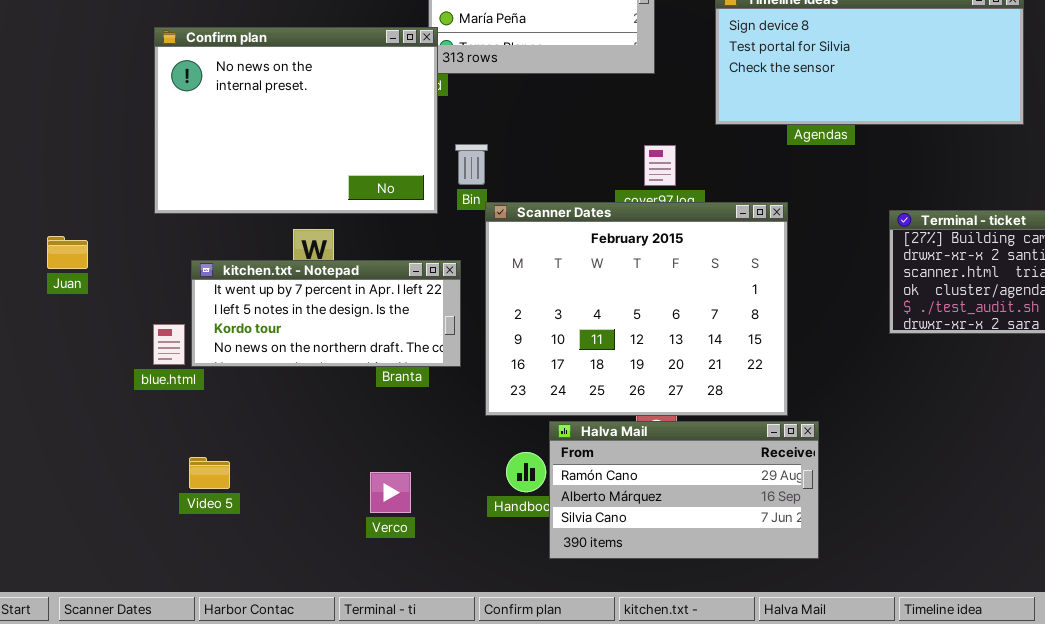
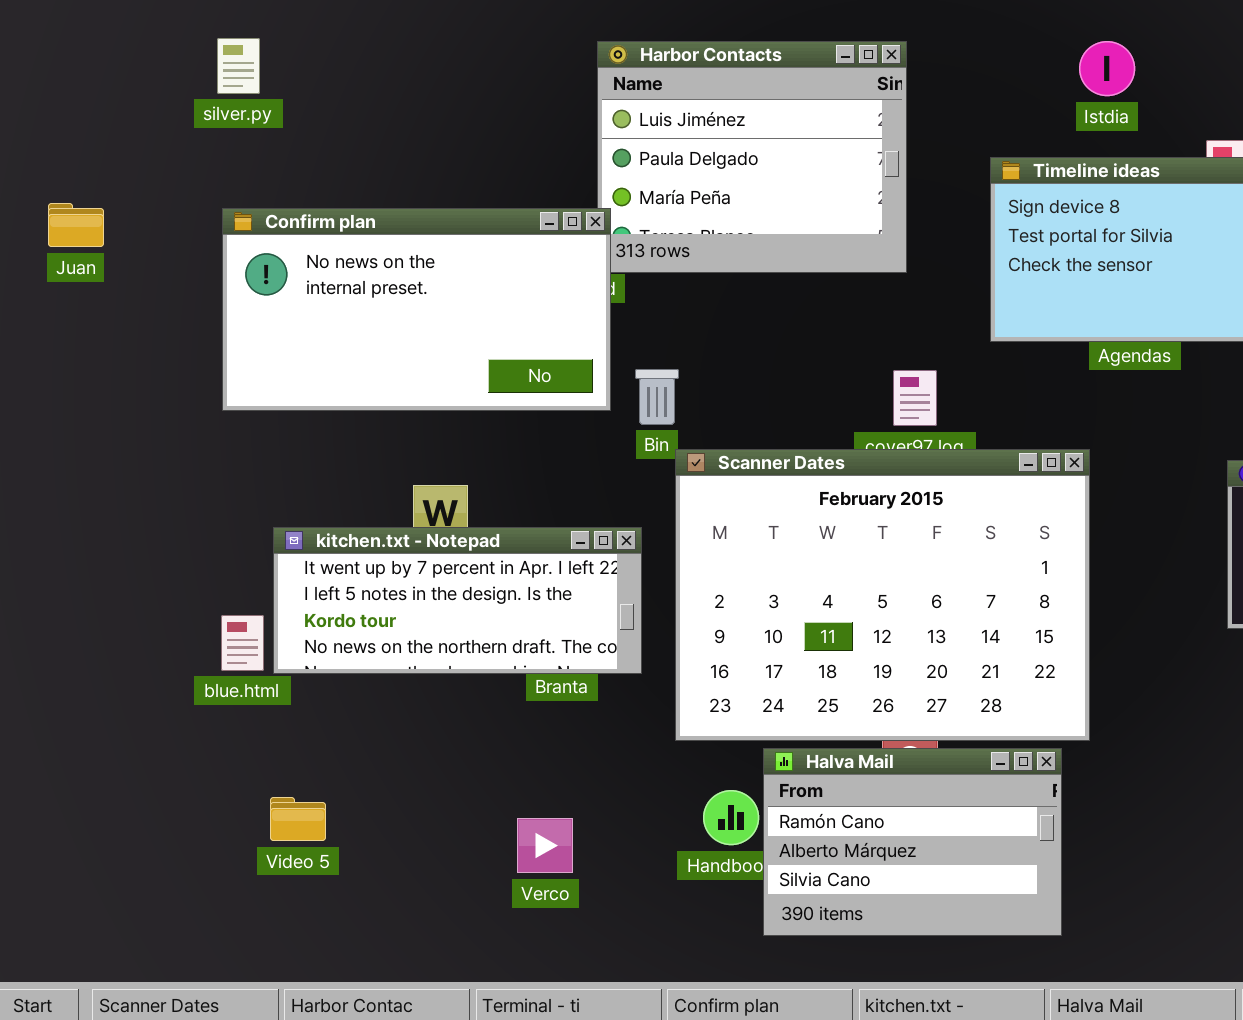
Confirm plan: [154,27,438,214] -> [222,208,611,411], resized
Juan: [47,236,88,269] -> [48,203,104,247], moved
Halva Mail: [549,421,819,559] -> [763,748,1062,936], resized

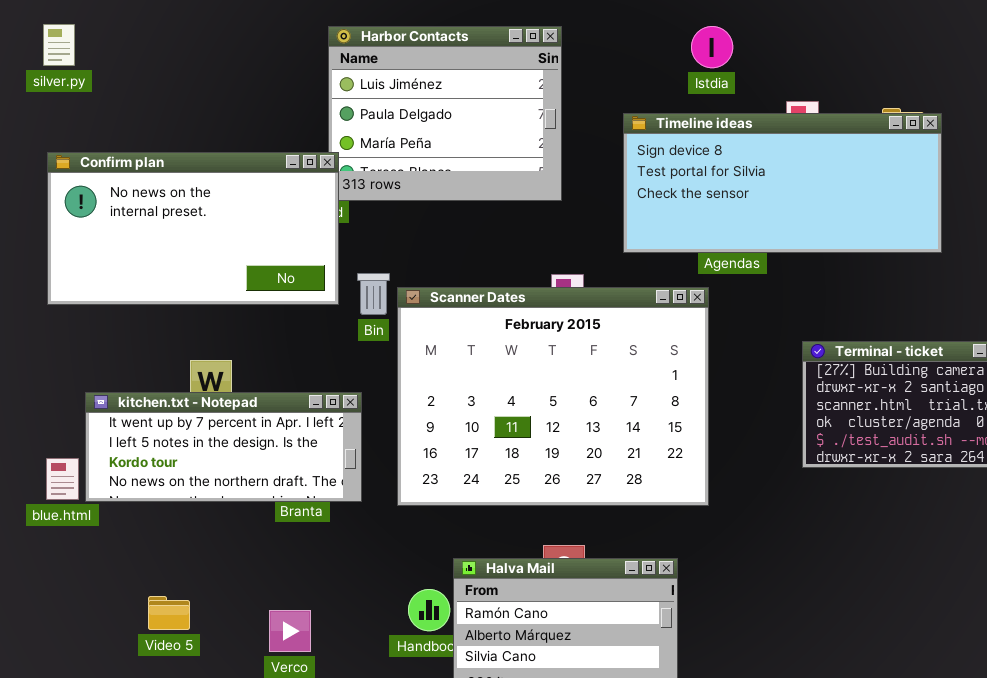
Scanner Dates: [675,449,1090,741] -> [397,287,709,506], moved
Video 5: [270,797,326,841] -> [148,596,190,630], moved

